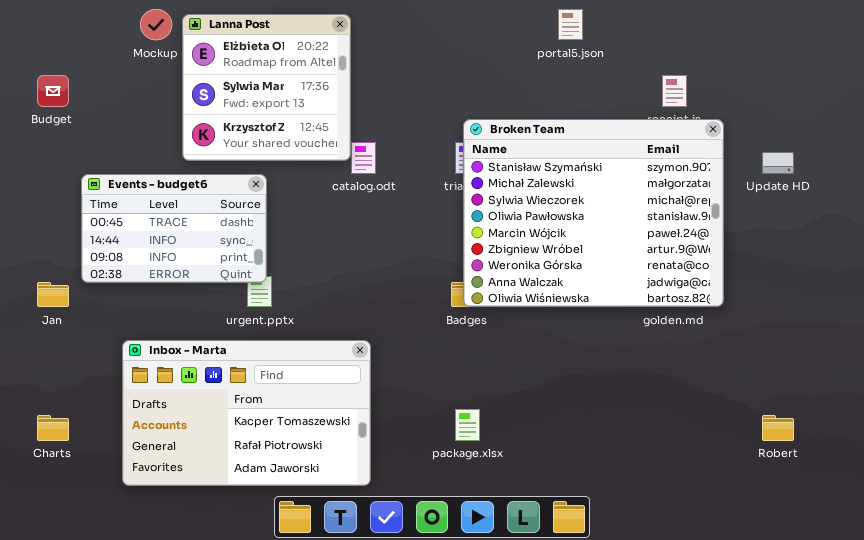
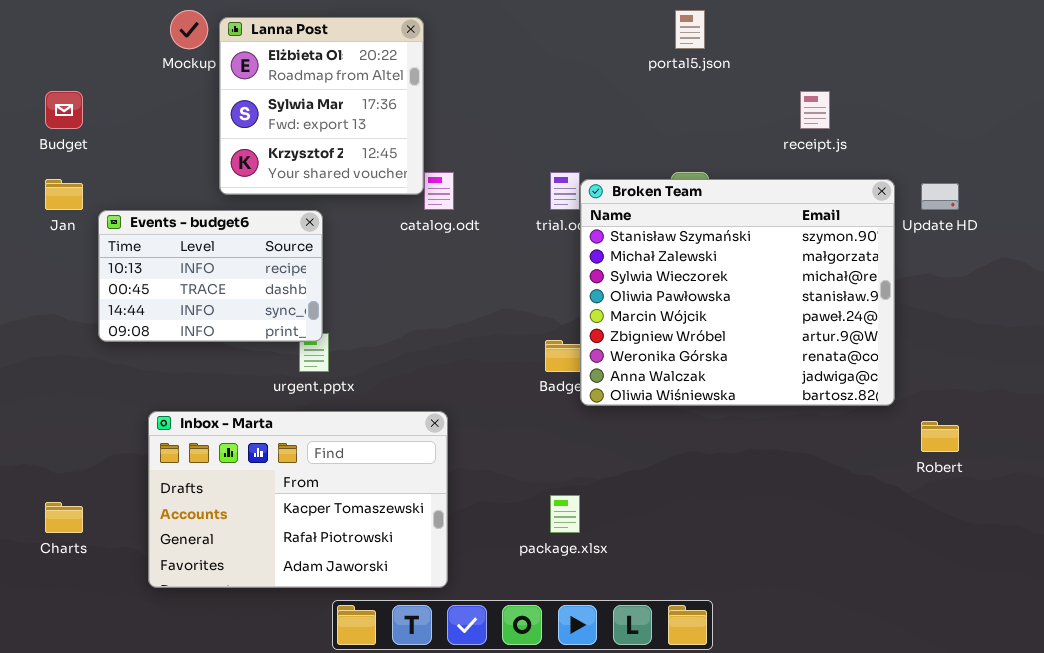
Broken Team: [463,119,724,307] -> [580,179,895,406], moved
Events - budget6: [81,174,267,283] -> [98,210,323,342], scrolled up 1 row
Jan: [37,282,69,307] -> [45,179,83,210], moved
Robert: [762,415,794,441] -> [921,421,959,452], moved

